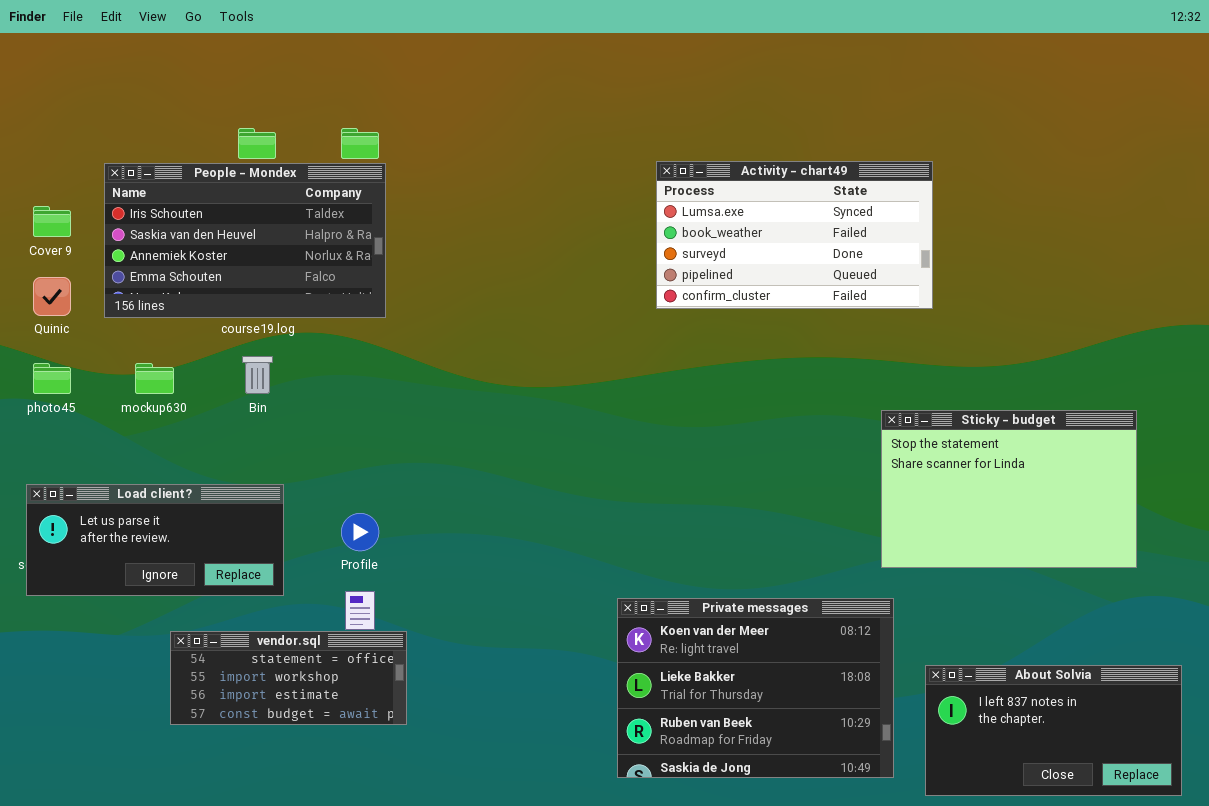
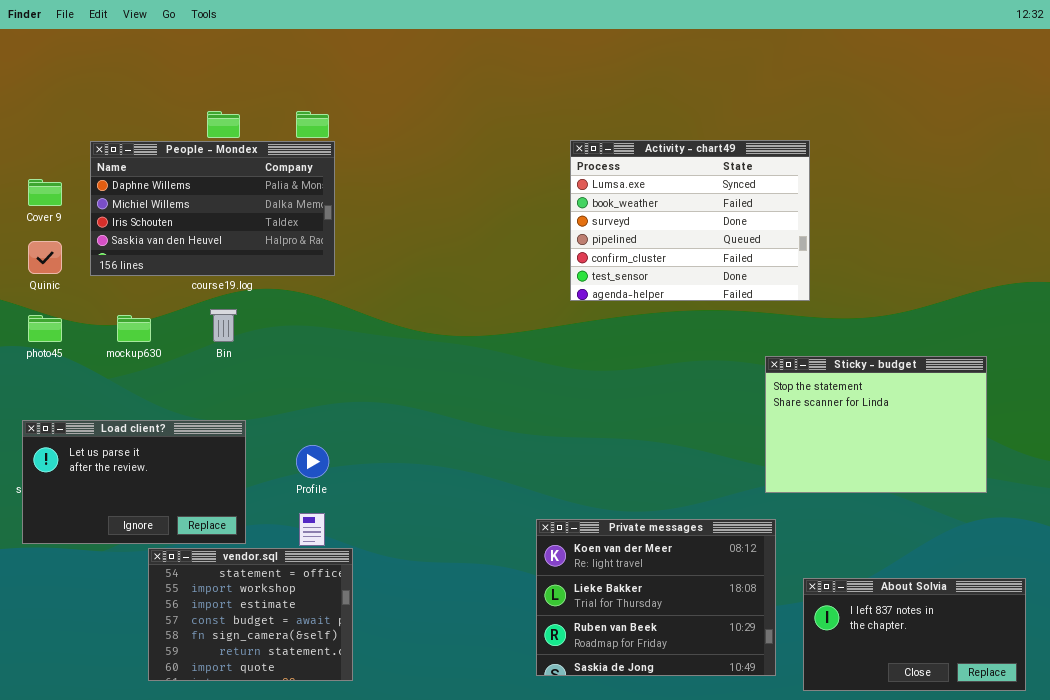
Activity - chart49: [656,161,933,309] -> [570,140,810,301], resized
People - Mondex: [104,163,386,318] -> [90,141,335,276], scrolled up 2 rows
Load client?: [26,484,284,596] -> [22,420,246,544], resized
vendor.sql: [170,631,407,725] -> [148,548,353,681], resized

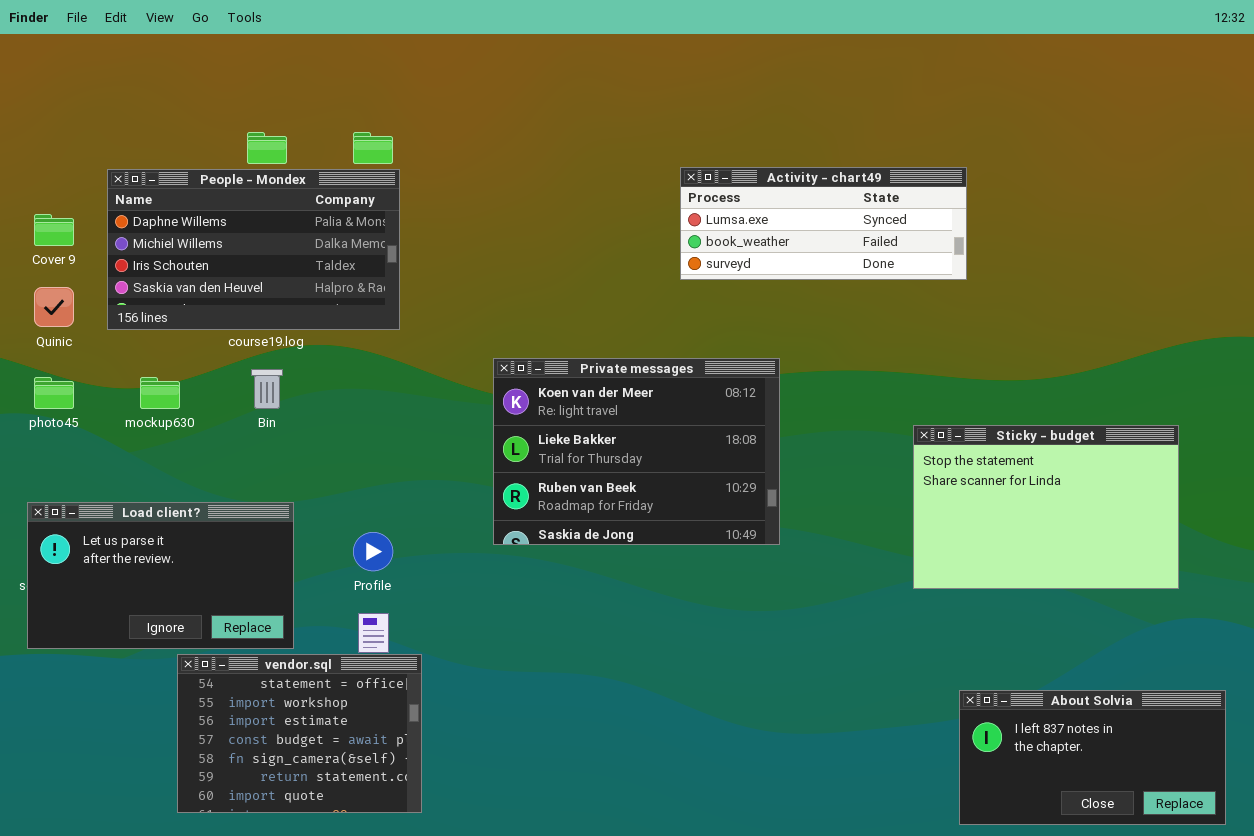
Activity - chart49: [570,140,810,301] -> [680,167,967,280], resized
Private messages: [536,519,776,676] -> [493,358,780,545], moved

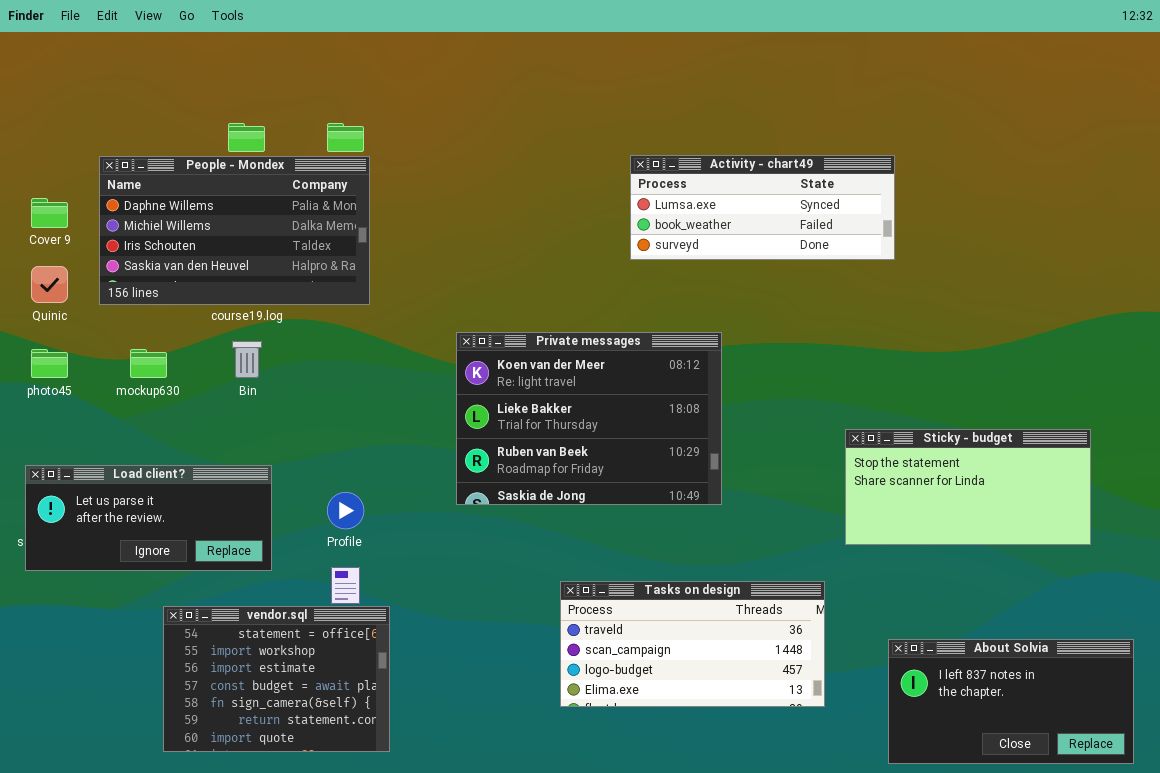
Sticky - budget: [913,425,1179,589] -> [845,429,1091,545], resized
Load client?: [27,502,294,649] -> [25,465,272,571], resized
Tasks on design: none -> [560,581,825,707], opened

